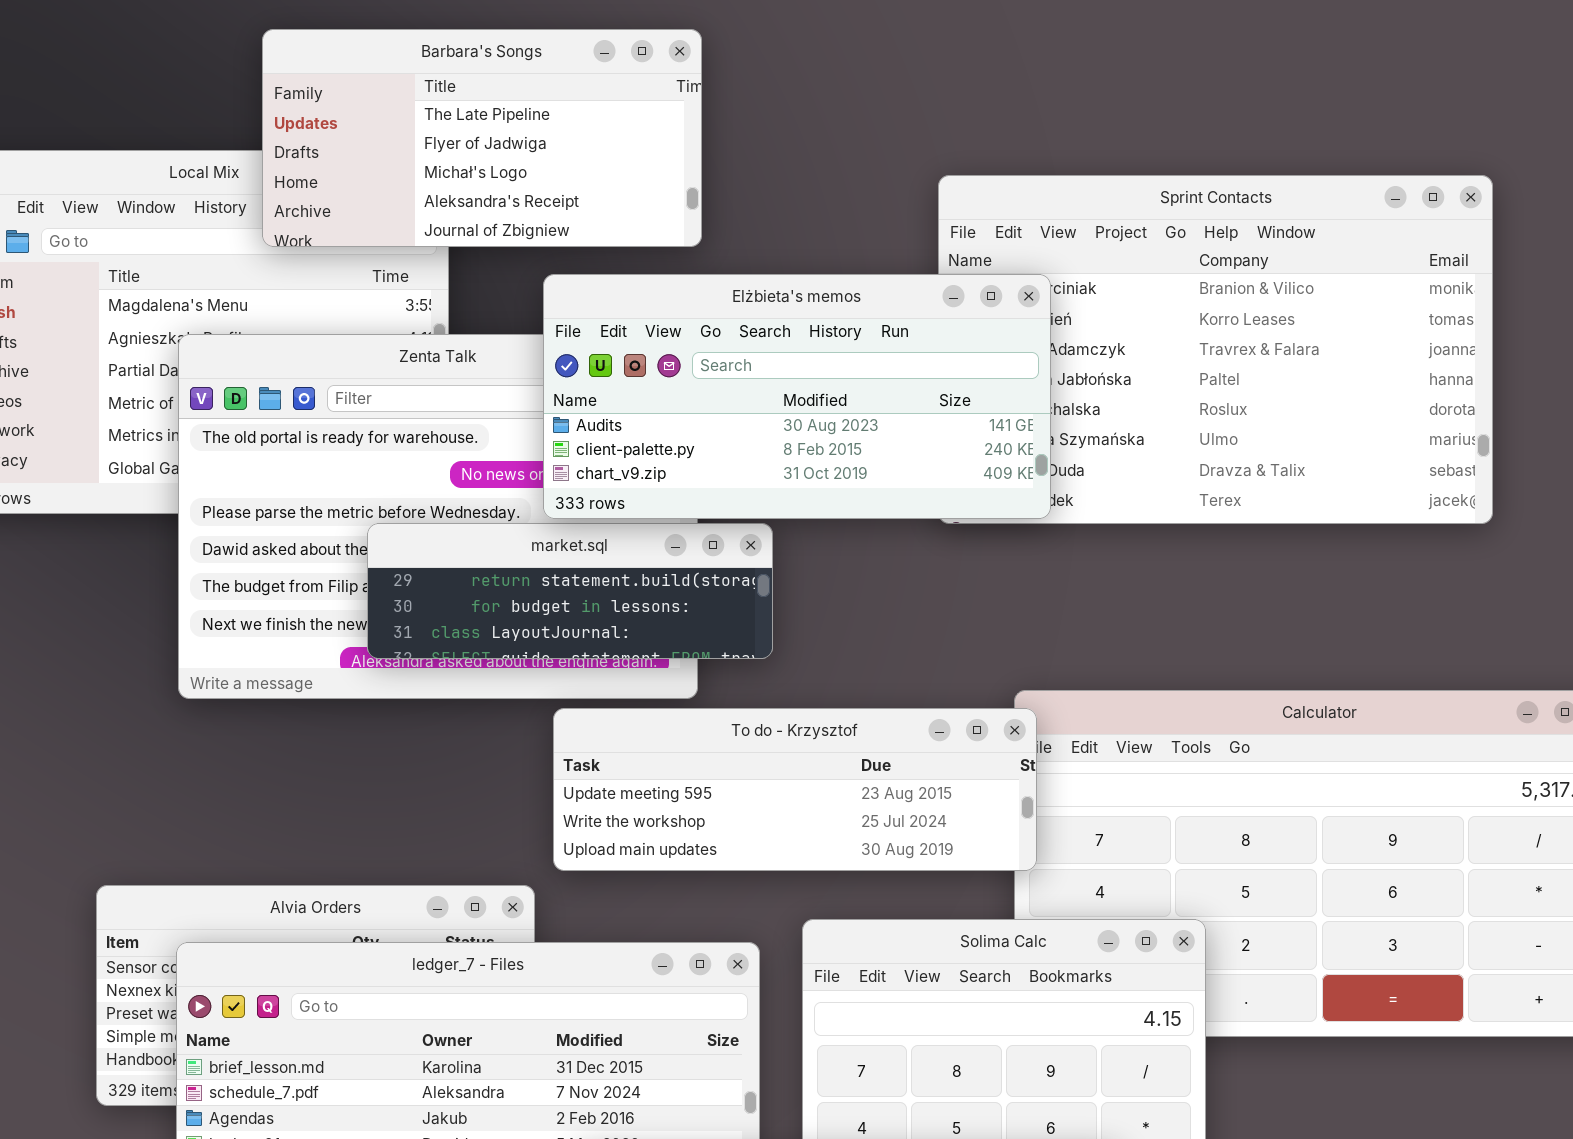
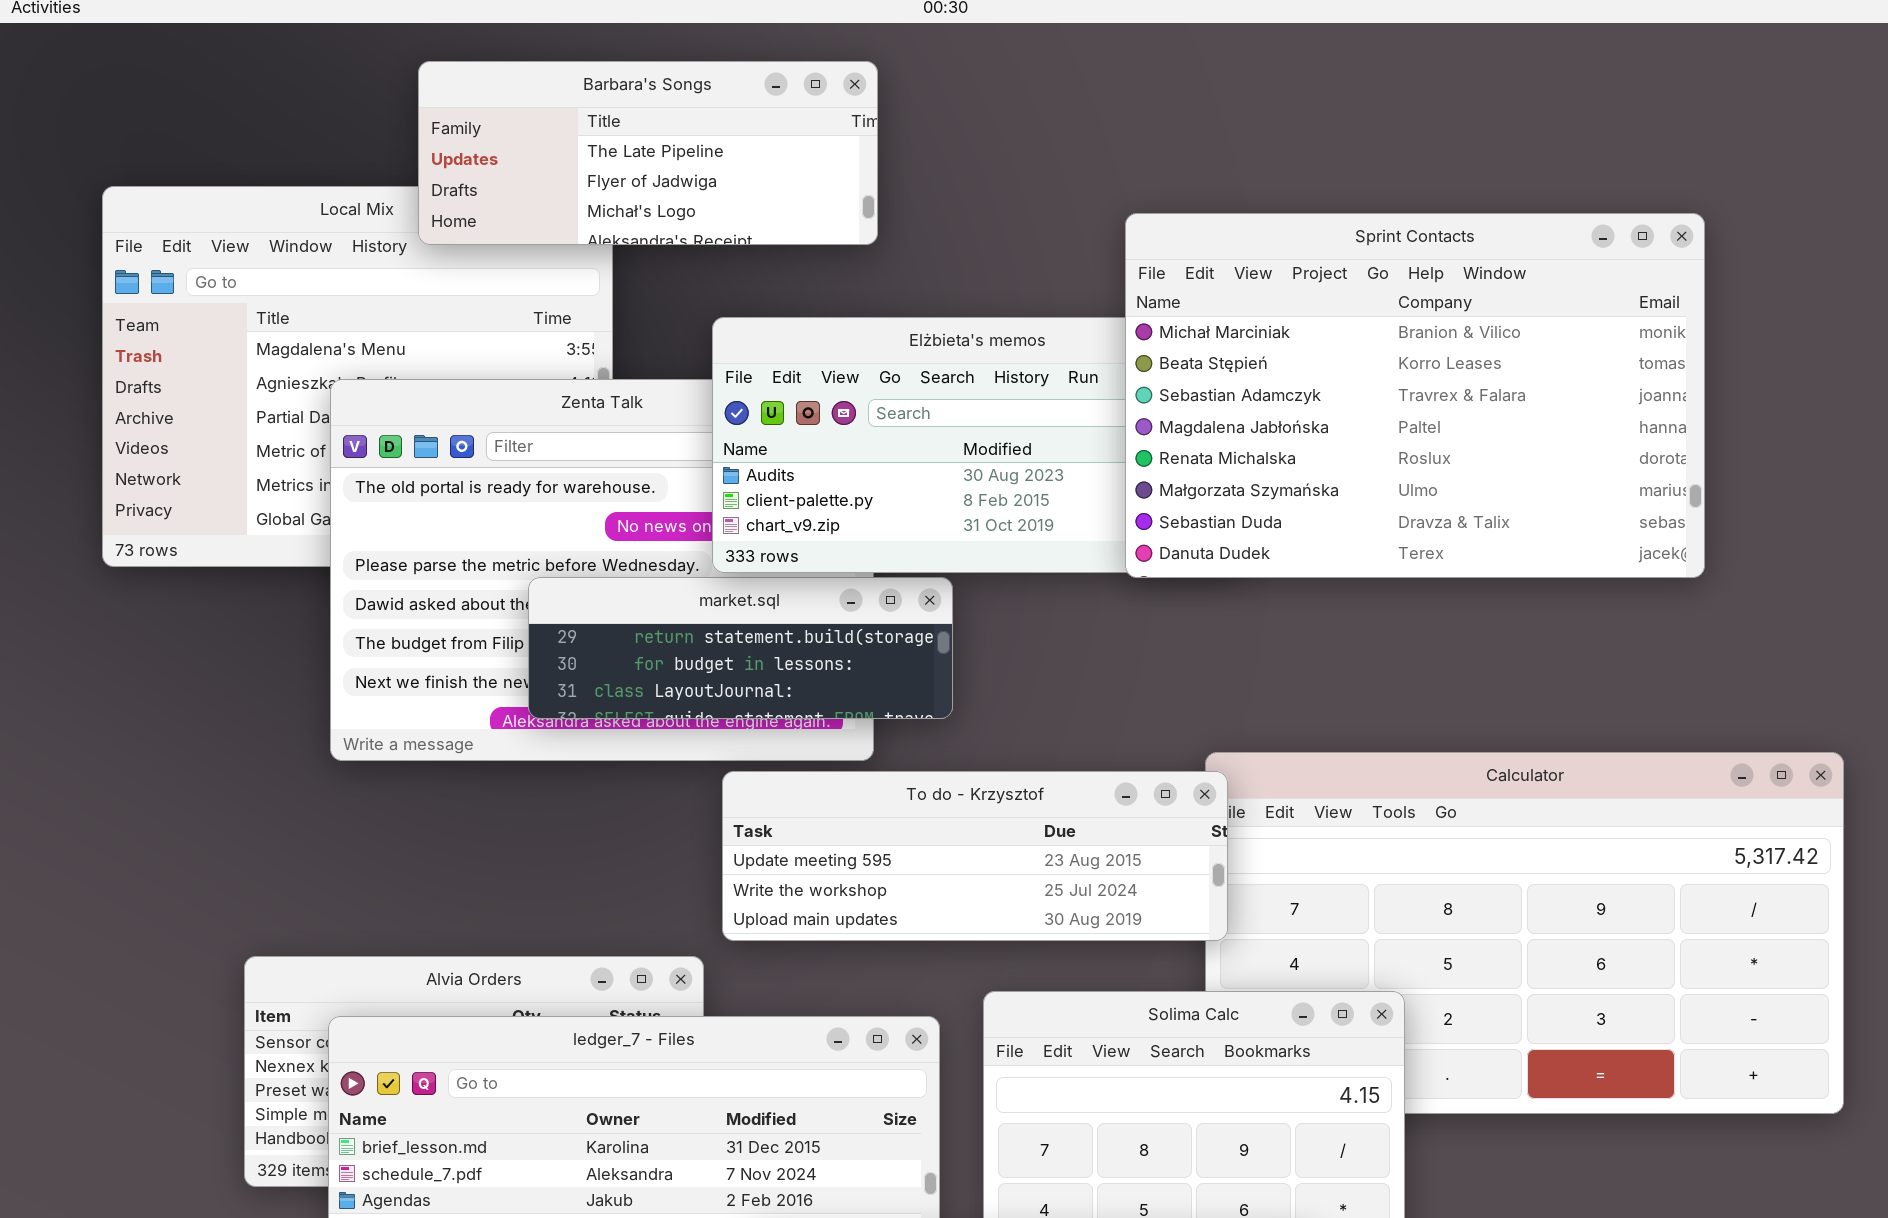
Barbara's Songs: [262,29,702,247] -> [418,61,878,245], resized
Sprint Contacts: [938,175,1493,524] -> [1125,213,1705,578], raised

